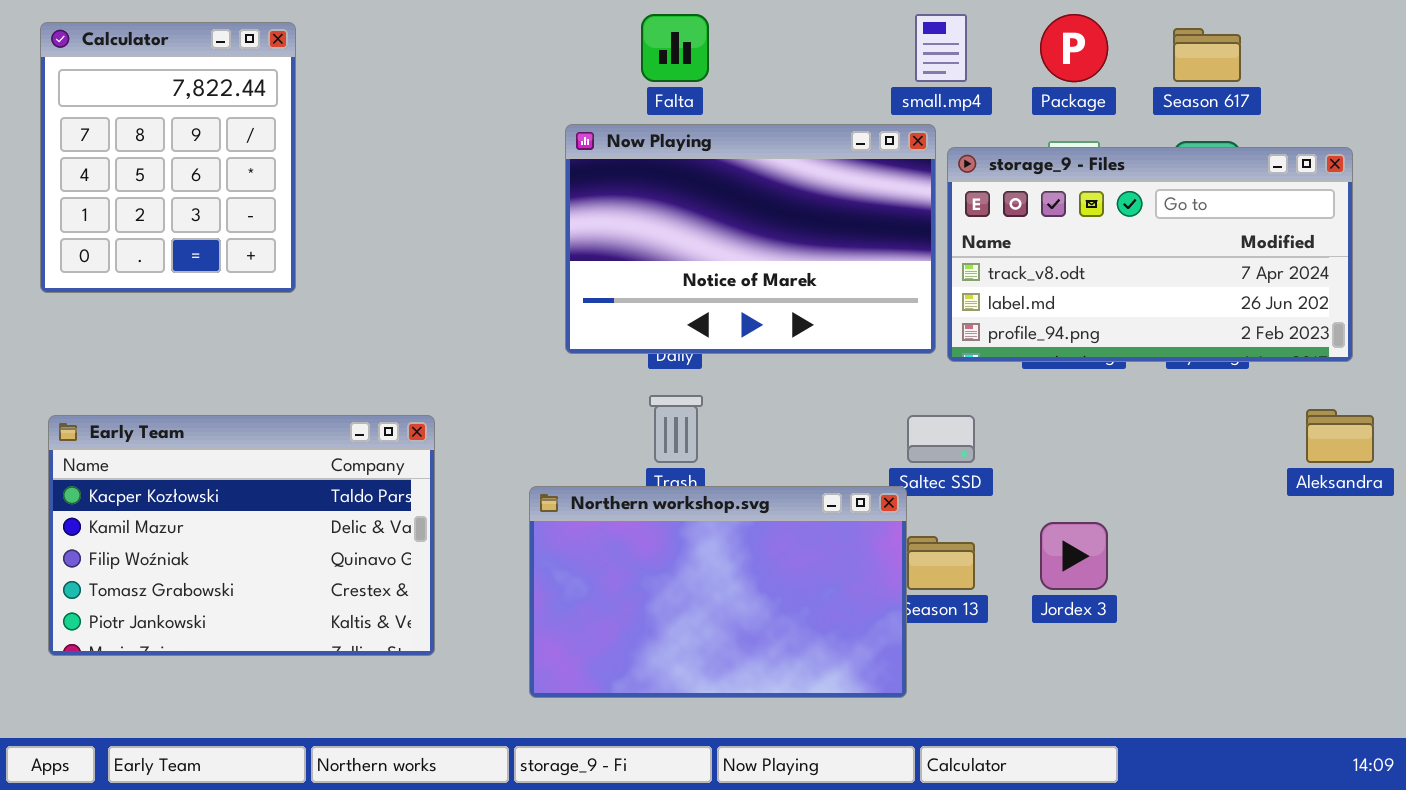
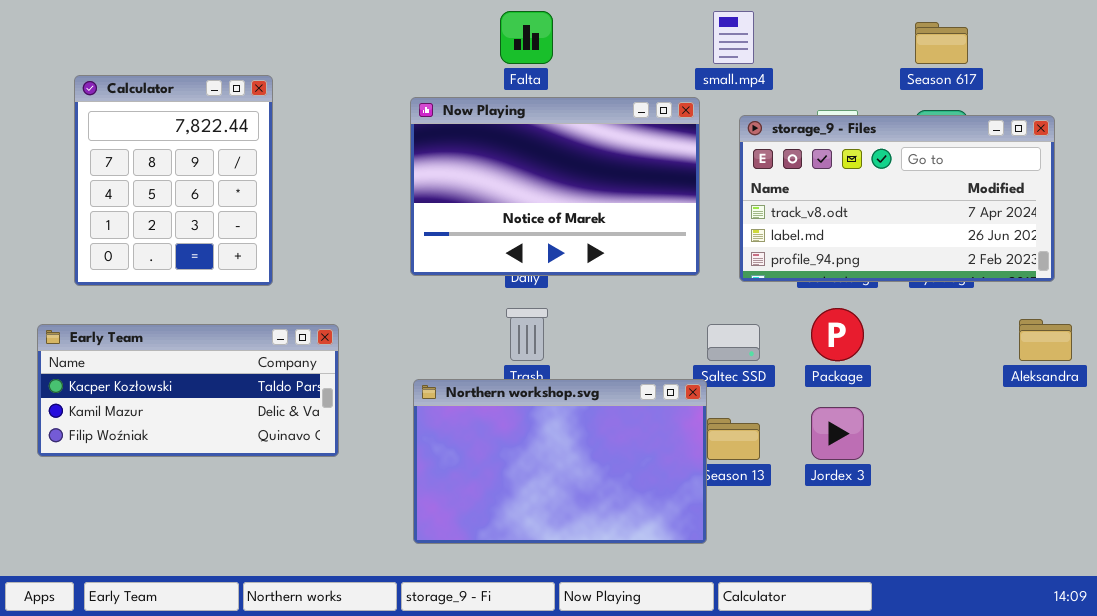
Package: [1040,14,1108,82] -> [811,308,864,361], moved
Calculator: [40,22,296,293] -> [74,75,273,286], moved
Now Playing: [565,124,936,354] -> [410,97,700,276], moved
Early Team: [48,415,435,656] -> [37,324,339,457], resized

